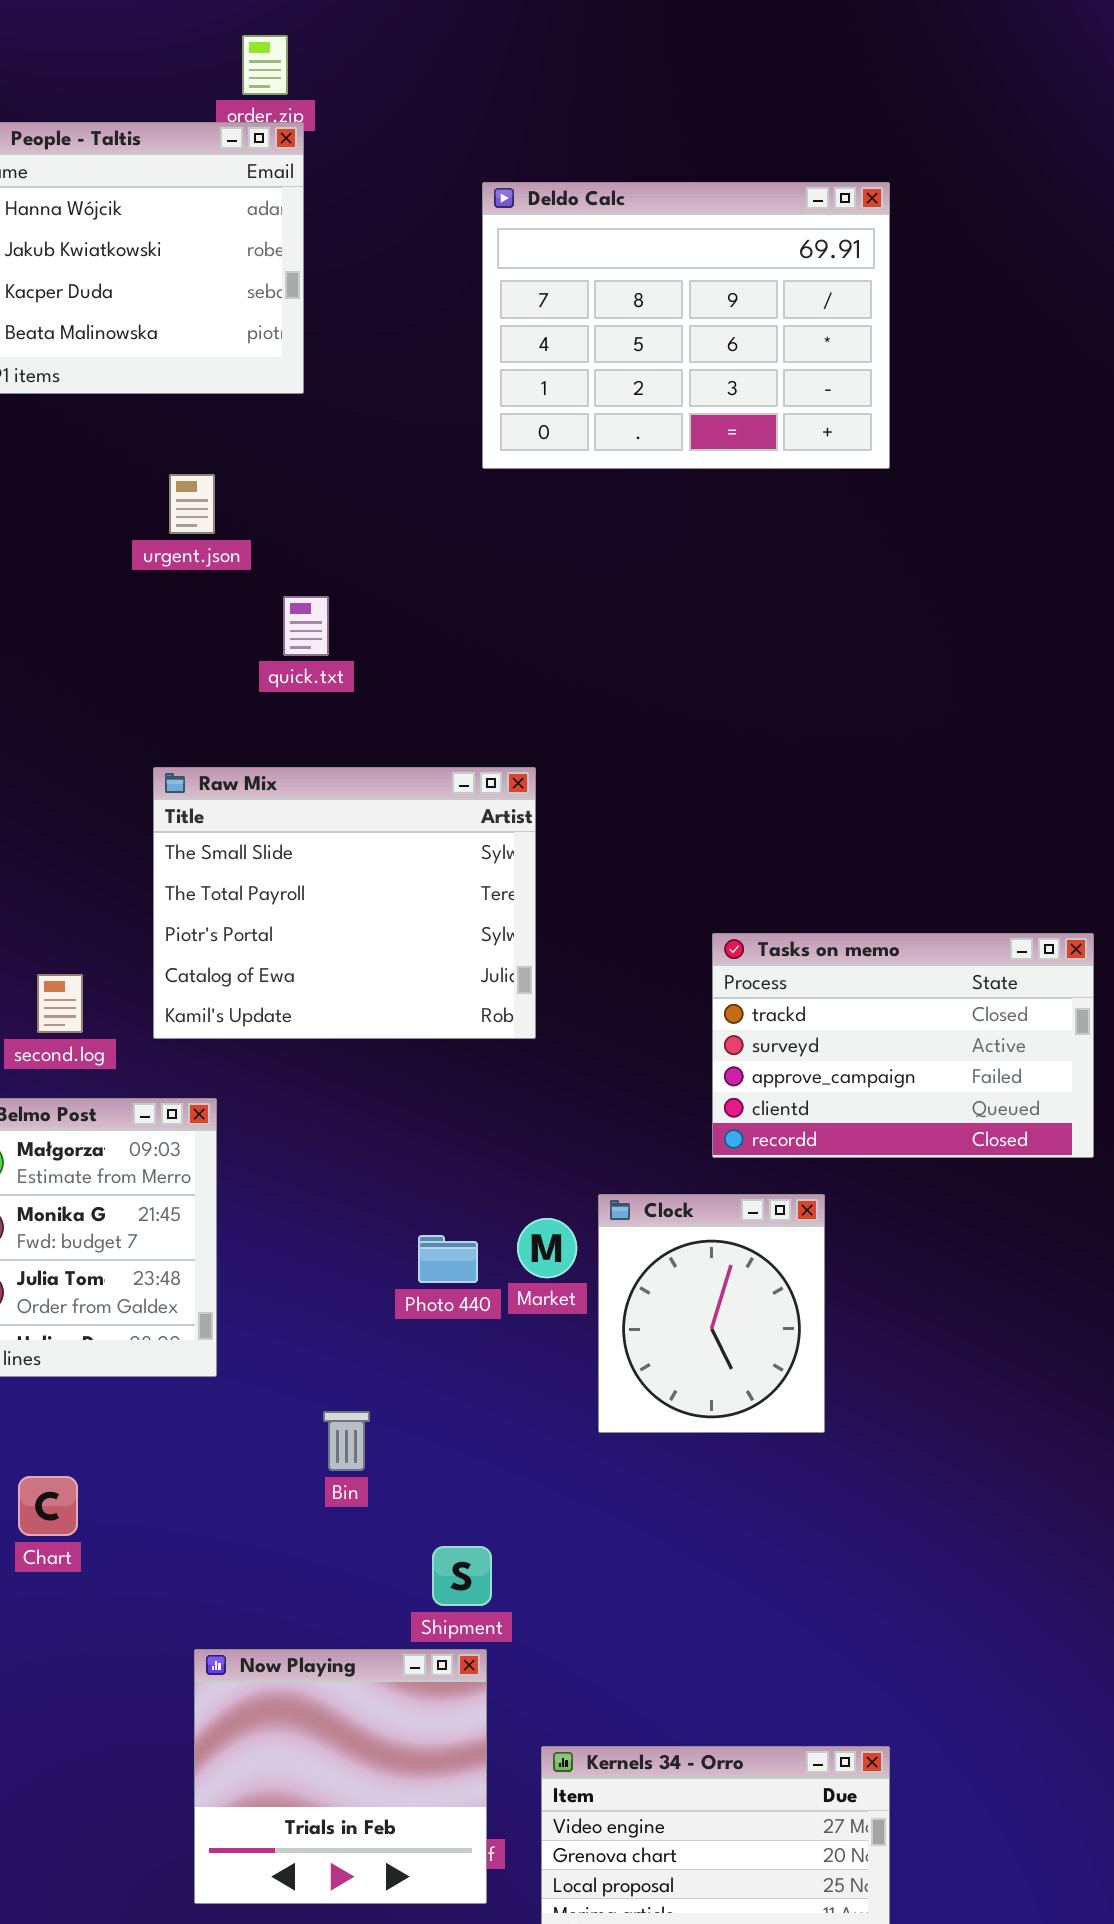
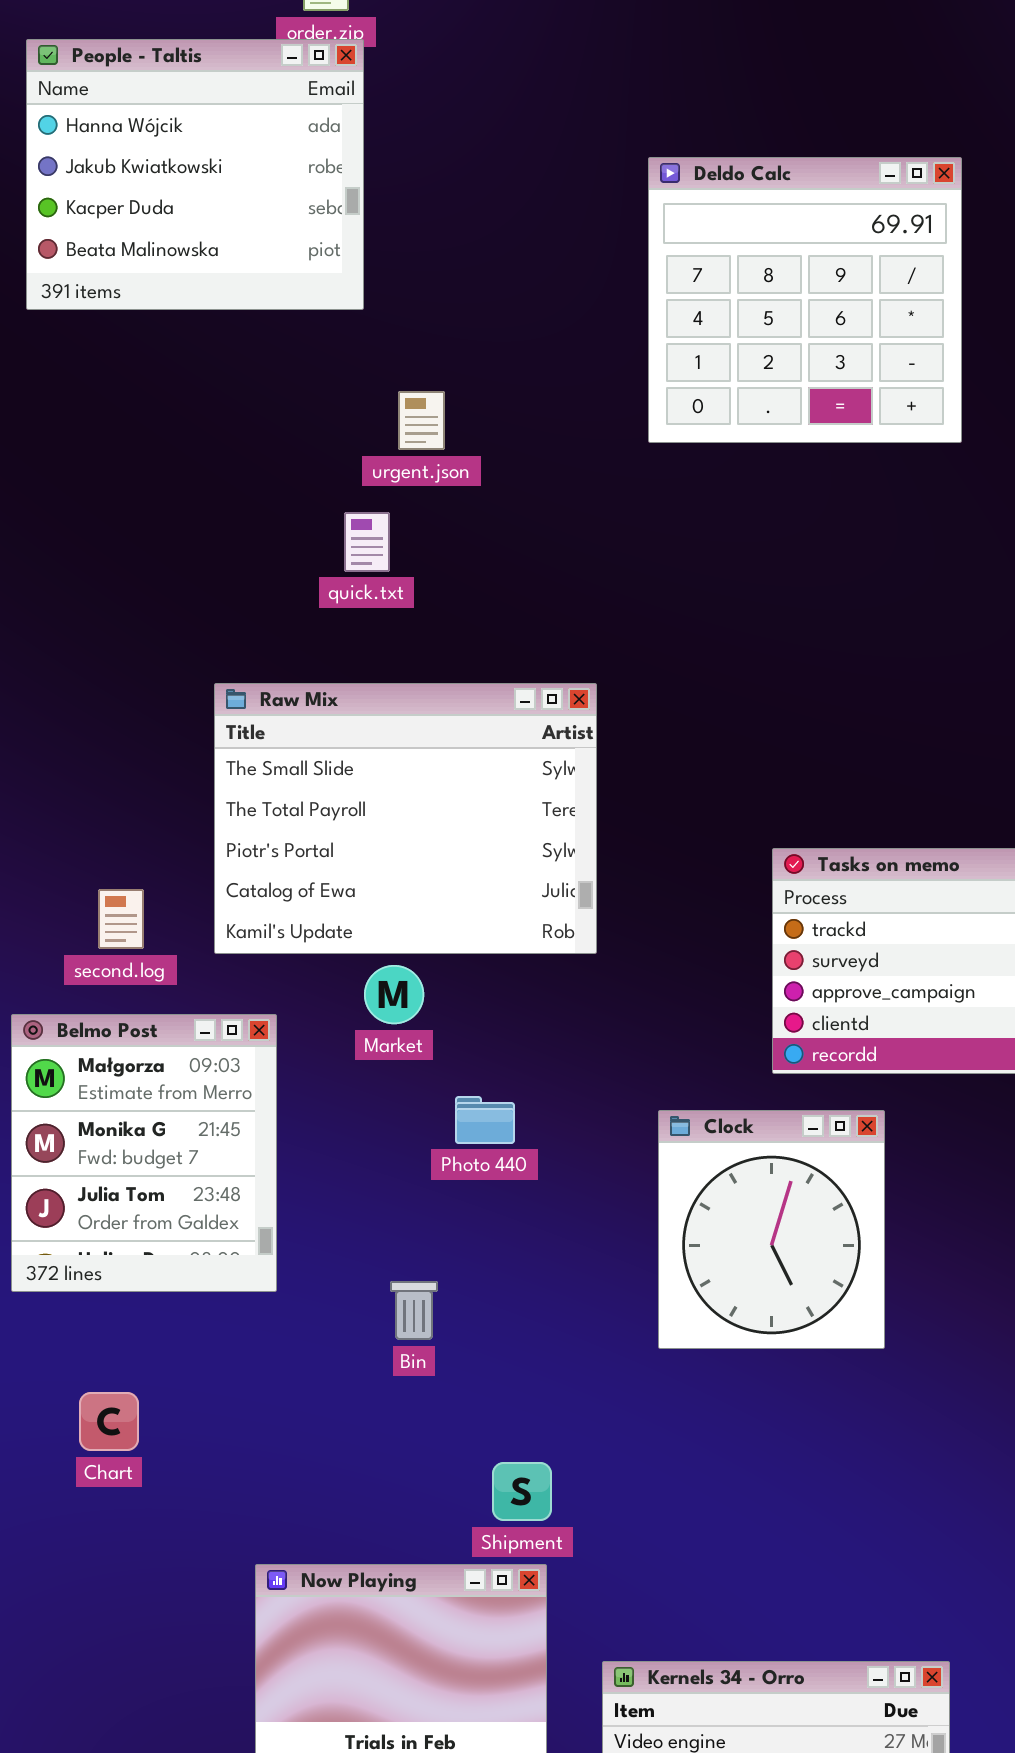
Deldo Calc: [482,182,890,469] -> [648,157,962,443], moved, resized
urgent.json: [169,474,215,534] -> [398,391,445,450], moved
Market: [517,1218,577,1278] -> [364,965,424,1024], moved
Photo 440: [418,1235,478,1283] -> [455,1096,515,1144], moved
Bin: [323,1411,370,1471] -> [390,1281,438,1340], moved

